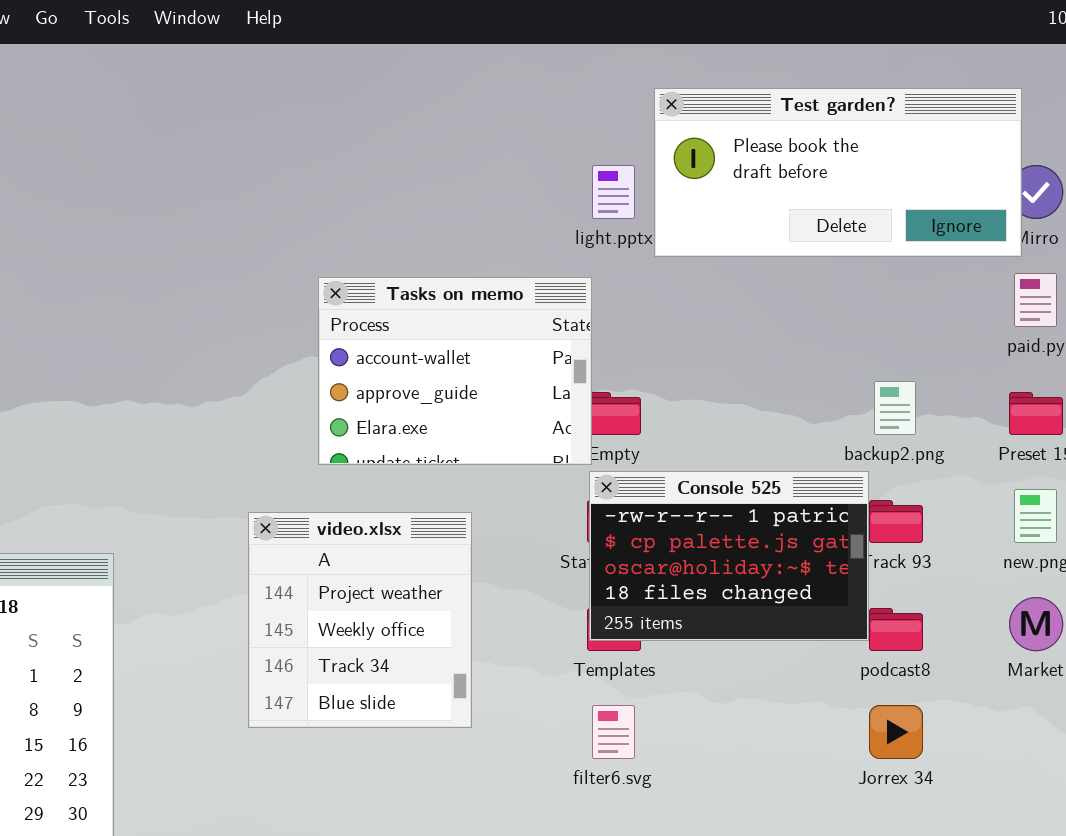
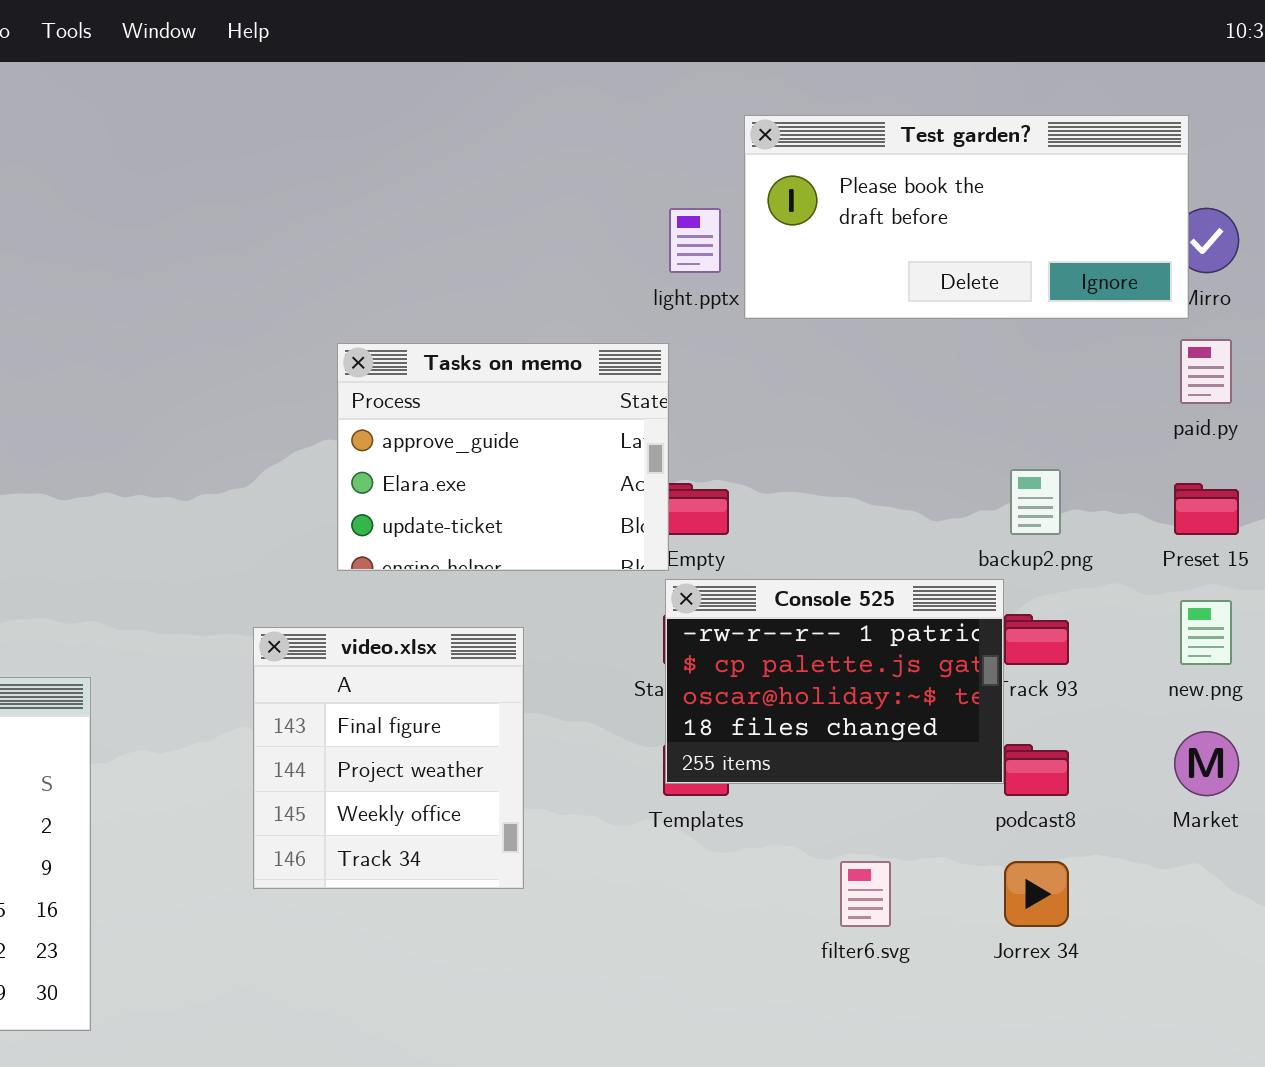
Tasks on memo: [318,277,592,465] -> [337,343,669,571], scrolled down 1 row
video.xlsx: [248,512,472,728] -> [253,627,524,889], scrolled up 1 row
filter6.svg: [592,705,635,759] -> [840,861,891,927], moved

